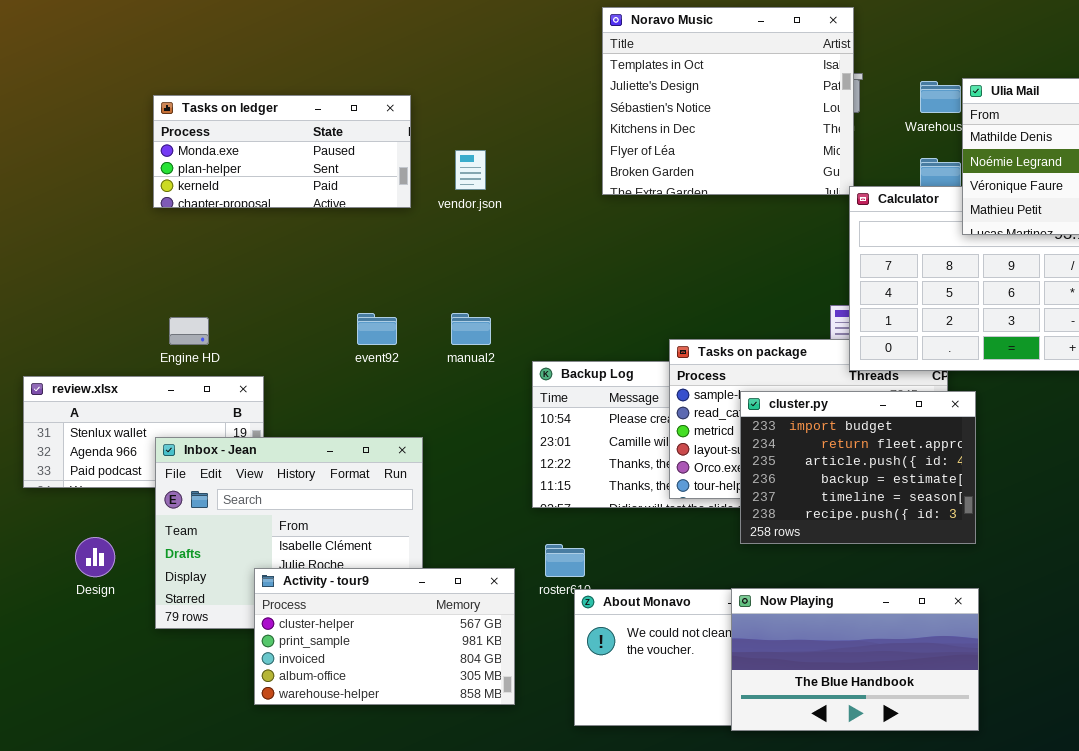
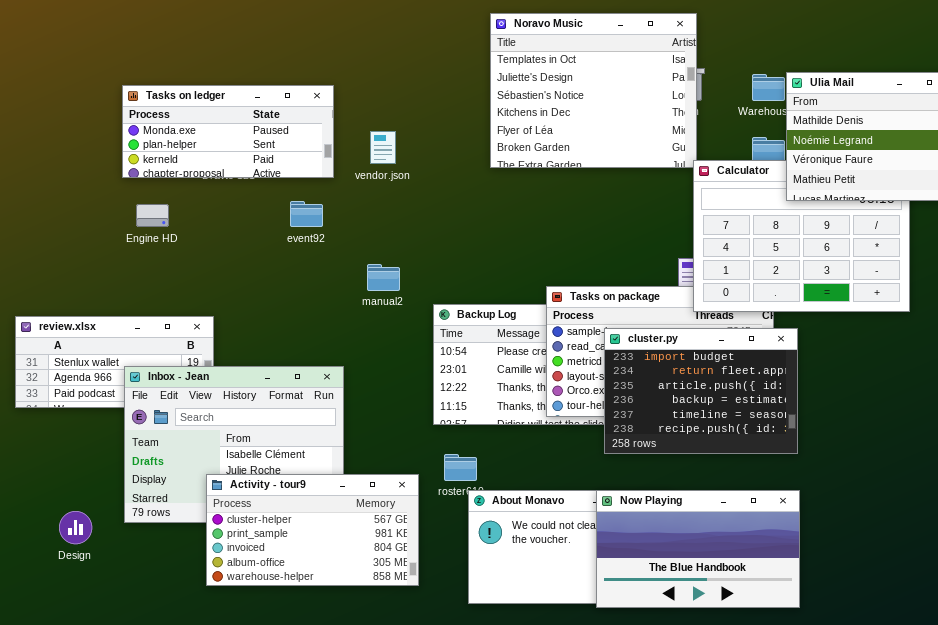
event92: [357,313,397,345] -> [290,201,323,227], moved
Engine HD: [169,317,209,345] -> [136,204,169,227], moved
Design: [75,537,115,577] -> [59,511,92,544], moved

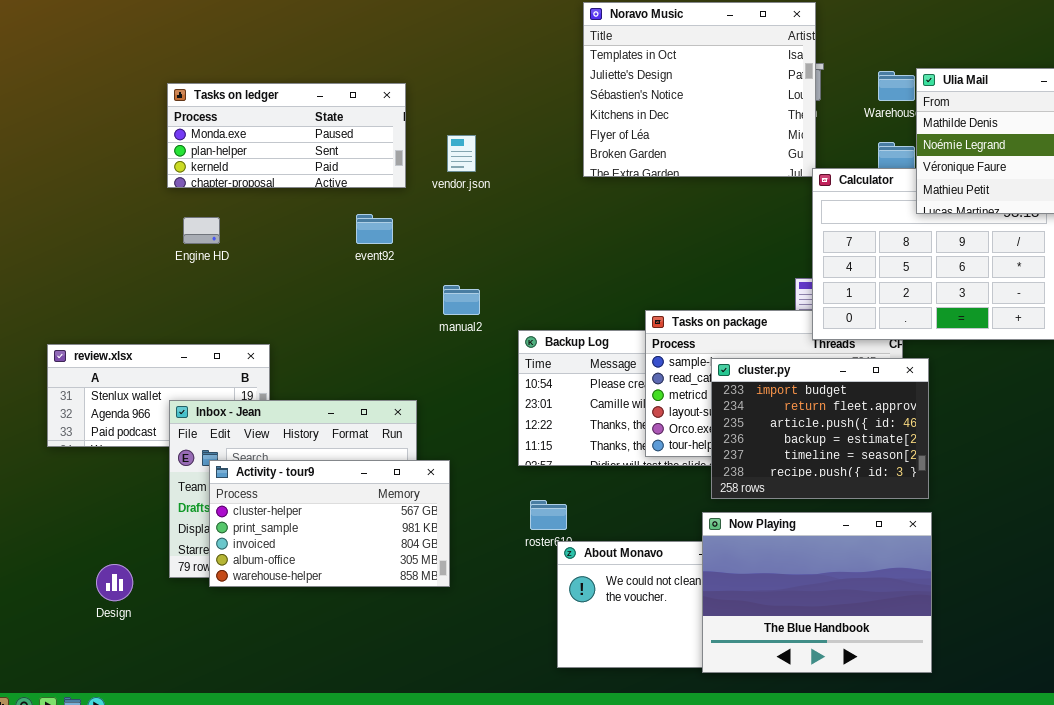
Activity - tour9: [206,474,419,586] -> [209,460,450,587], moved
Now Playing: [596,490,800,608] -> [702,512,932,673], resized

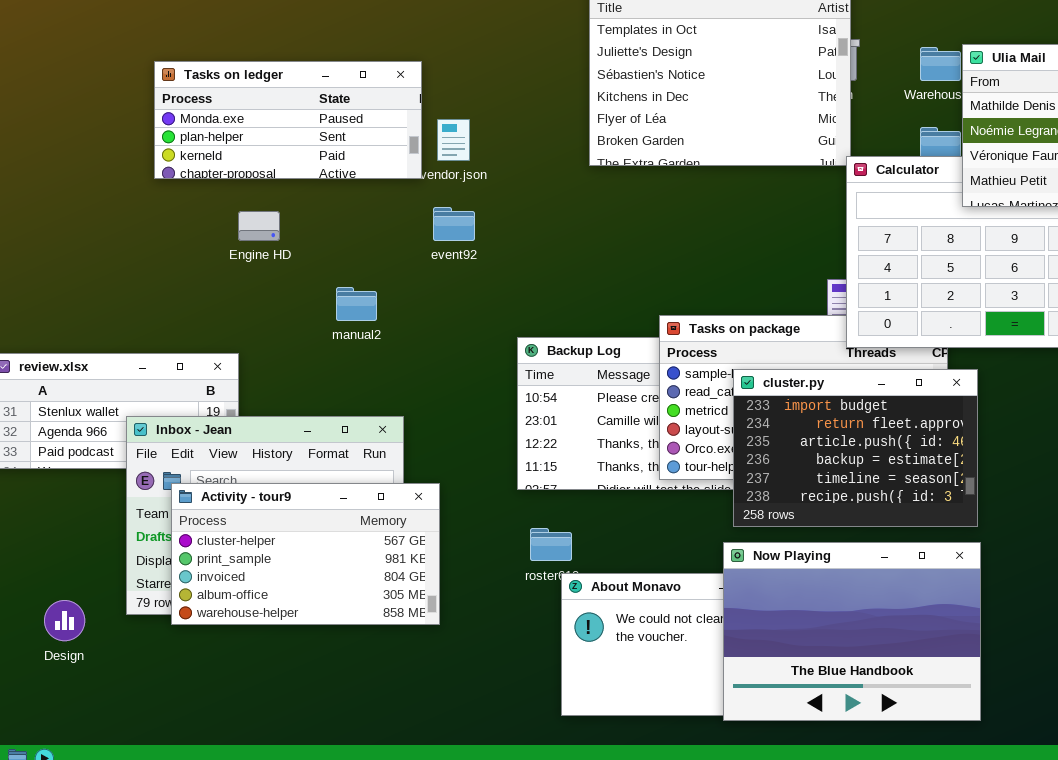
Tasks on ledger: [167,83,406,188] -> [154,61,422,179], moved
event92: [356,214,393,244] -> [433,207,475,241], moved
Engine HD: [183,217,220,244] -> [238,211,280,241], moved
manual2: [443,285,480,315] -> [336,287,377,321], moved

